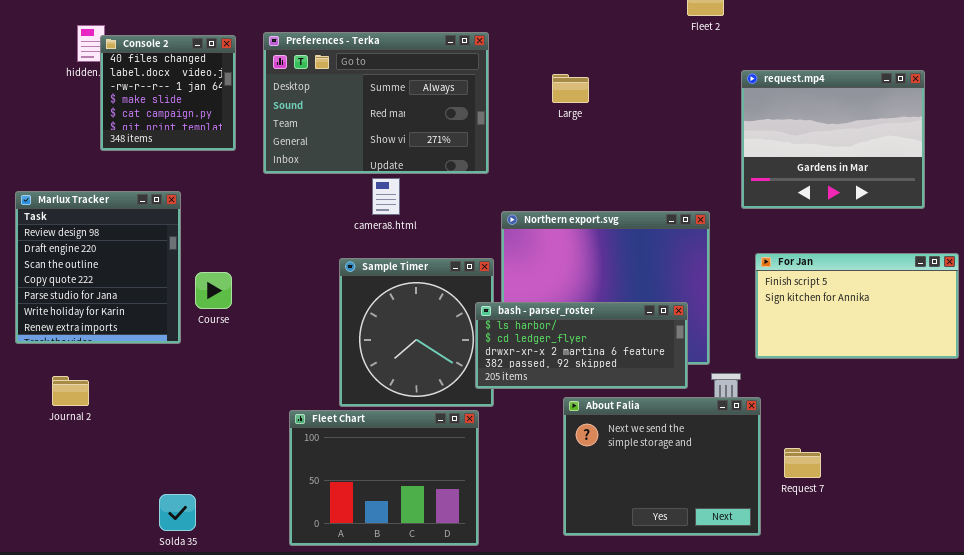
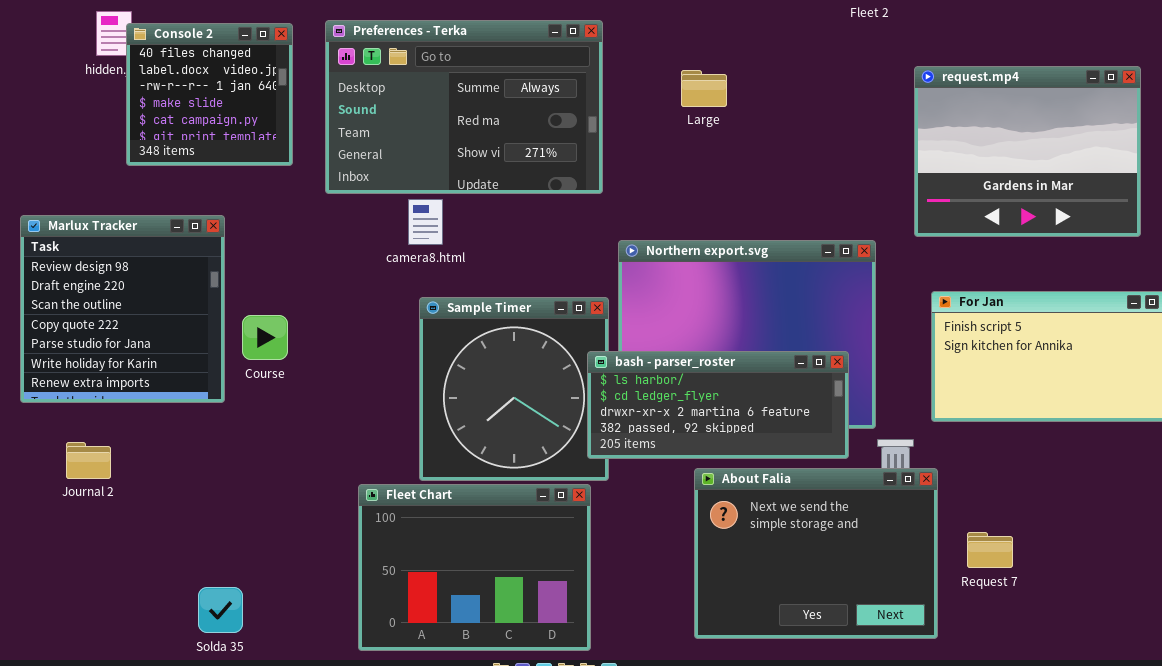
camera8.html: [372,178,400,215] -> [408,199,443,245], moved

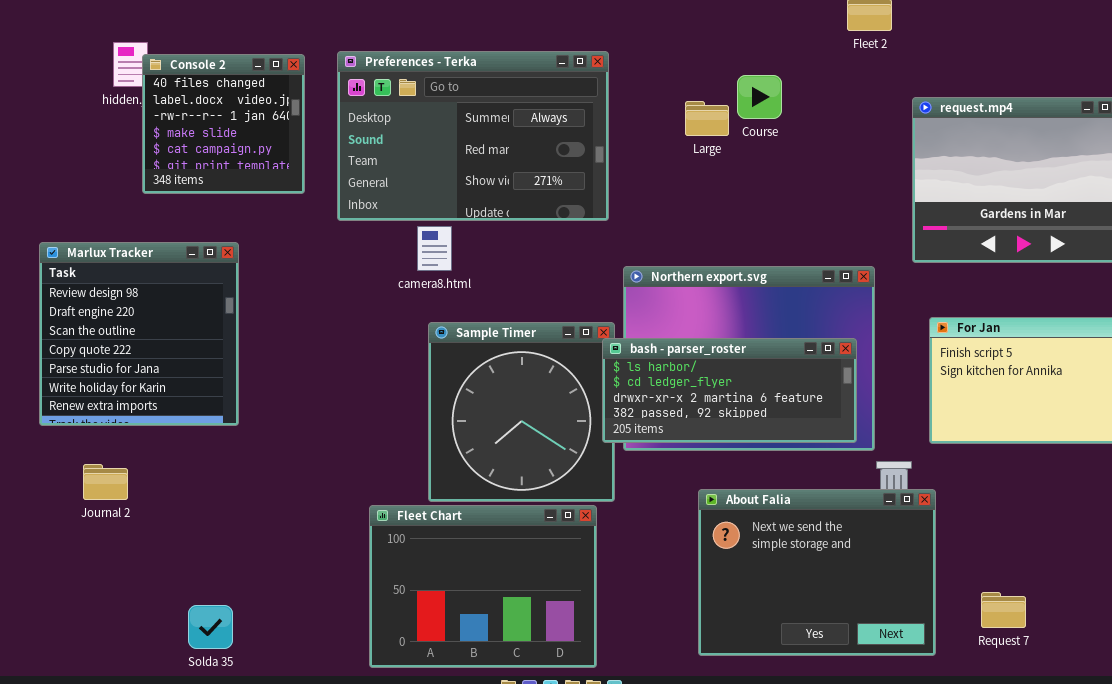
Course: [242,315,288,360] -> [737,75,782,119], moved
bash - parser_roster: [587,351,849,459] -> [602,338,857,443], moved
Request 7: [967,532,1013,568] -> [981,592,1026,628], moved
Solda 35: [198,587,243,633] -> [188,605,233,649], moved

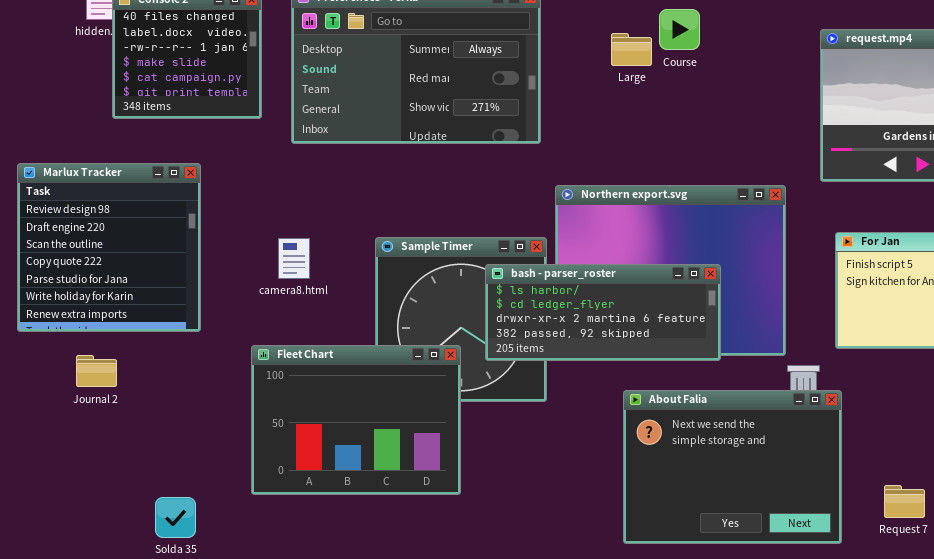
camera8.html: [417,226,452,271] -> [278,238,310,279], moved
bash - parser_roster: [602,338,857,443] -> [485,264,721,361], moved
Journal 2: [83,464,128,500] -> [76,355,117,387], moved
Fleet Chart: [369,505,597,668] -> [251,345,461,495], moved

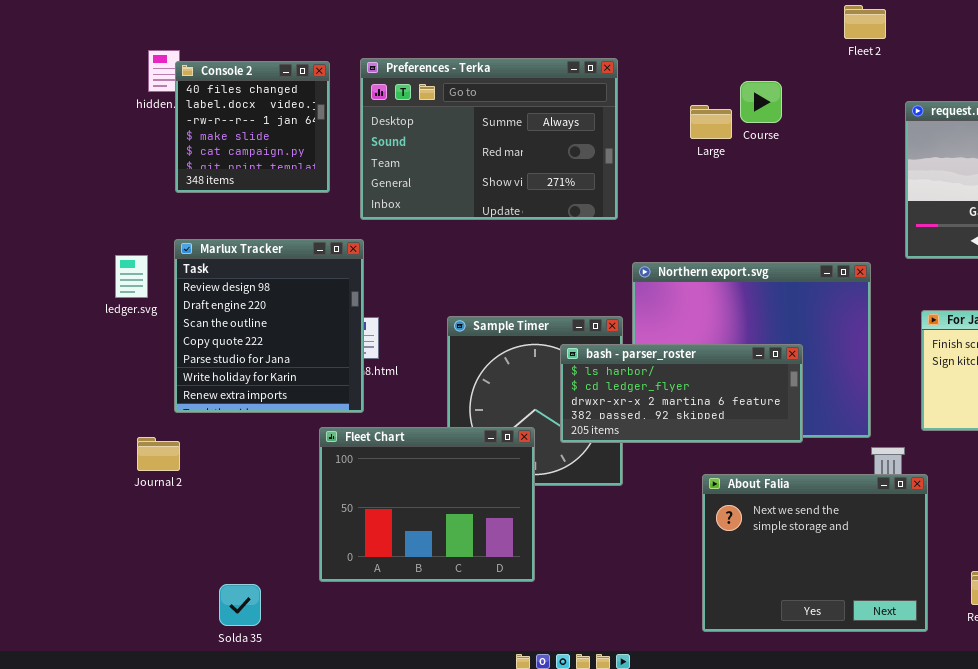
Marlux Tracker: [17,163,201,332] -> [174,239,364,413], moved

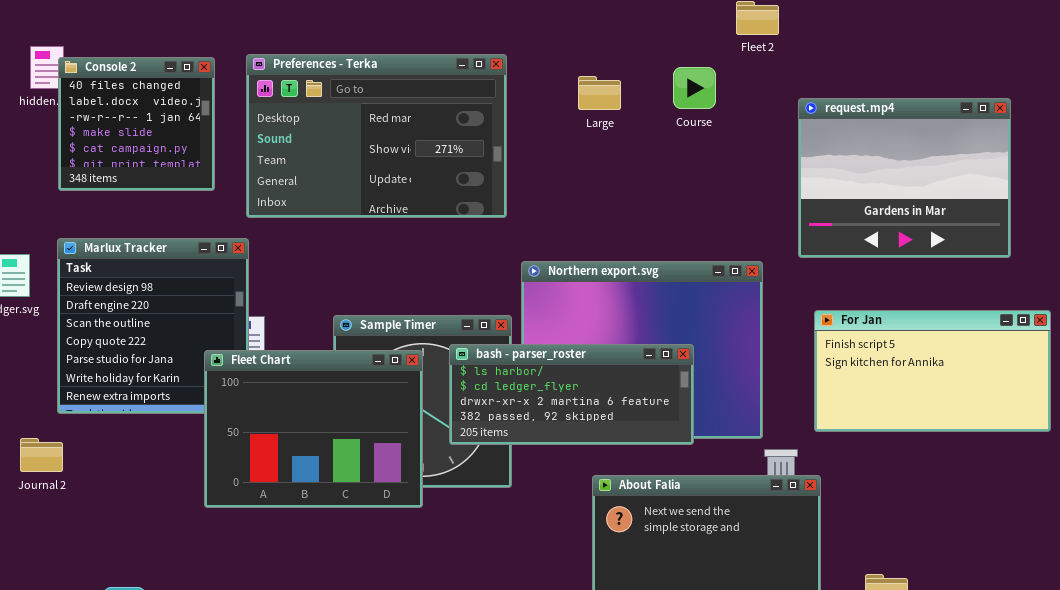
Preferences - Terka: [360,58,618,220] -> [246,54,507,218], scrolled down 1 row
Course: [740,81,782,123] -> [673,67,716,109], moved
Large: [690,105,732,139] -> [578,76,621,110], moved
Fleet Chart: [319,427,535,582] -> [204,350,423,508], moved

